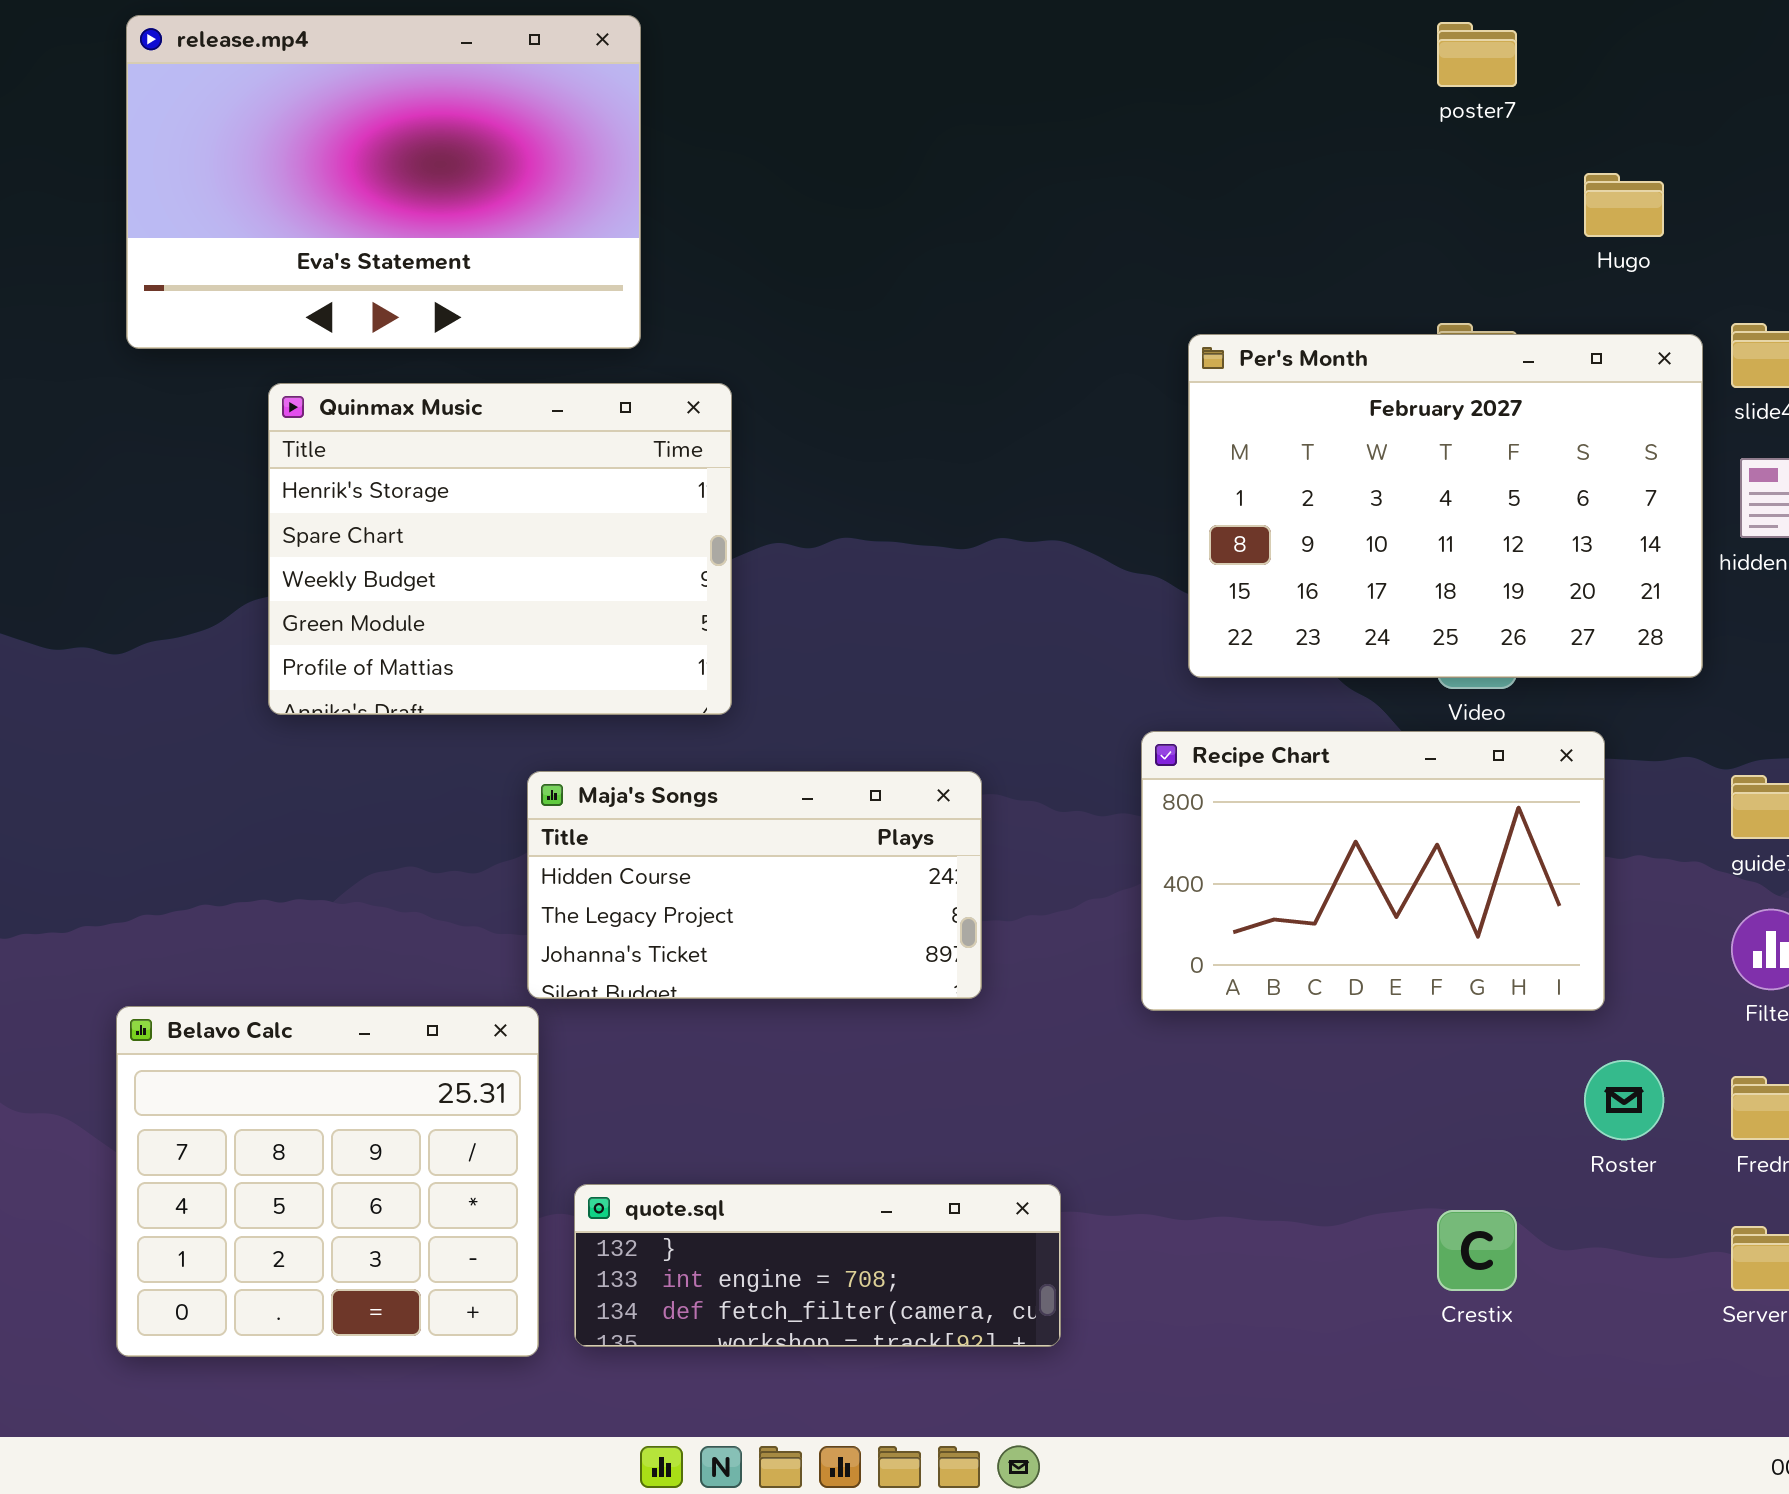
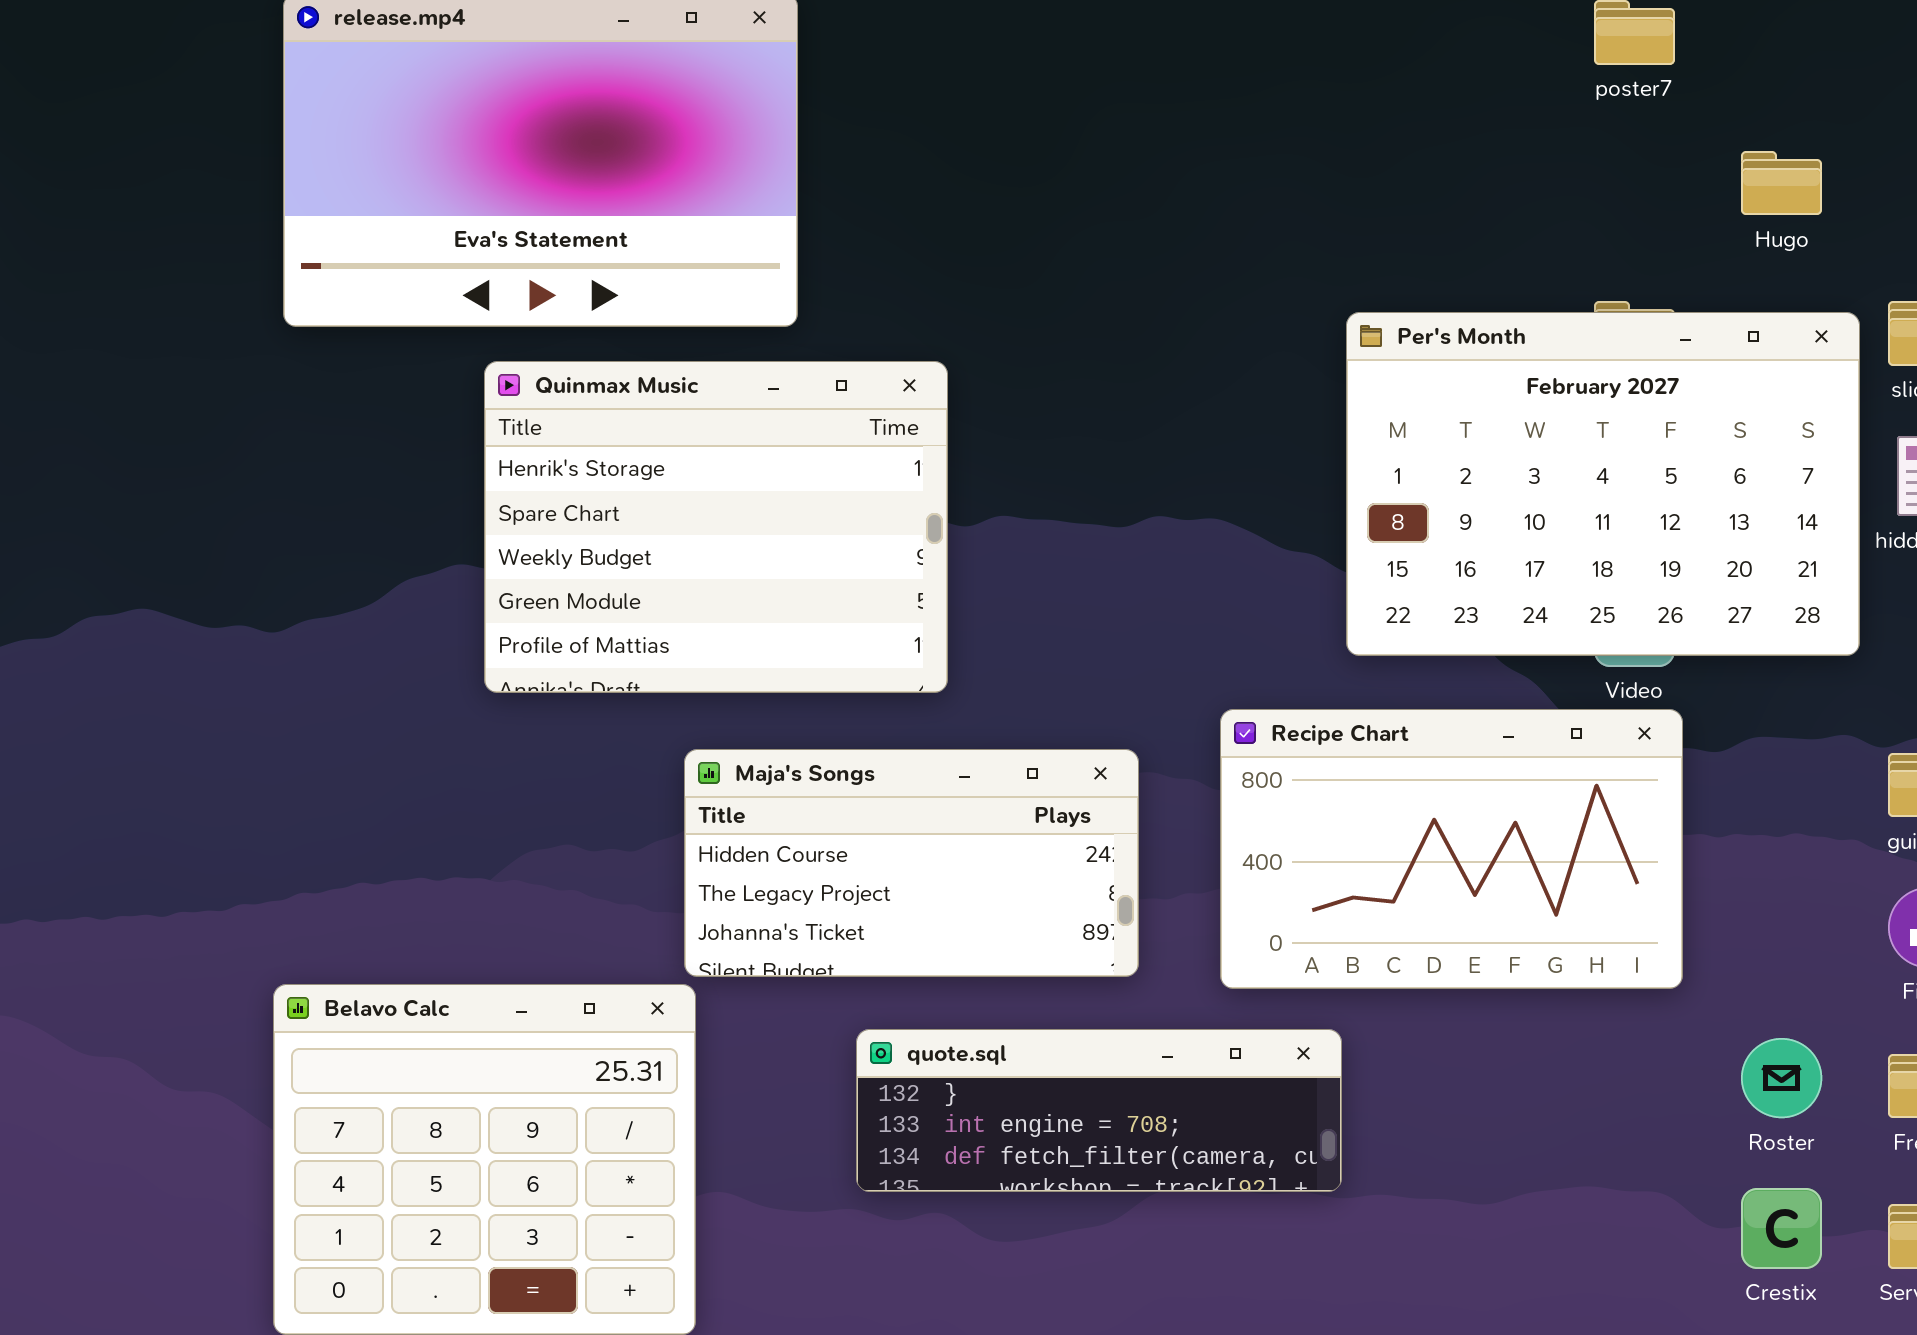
Quinmax Music: [268,383,732,715] -> [484,361,948,693], moved
Recipe Chart: [1141,731,1605,1011] -> [1220,709,1683,989], moved
quote.sql: [574,1184,1061,1347] -> [856,1029,1342,1192], moved
Crestix: [1437,1210,1517,1291] -> [1741,1188,1822,1269], moved

